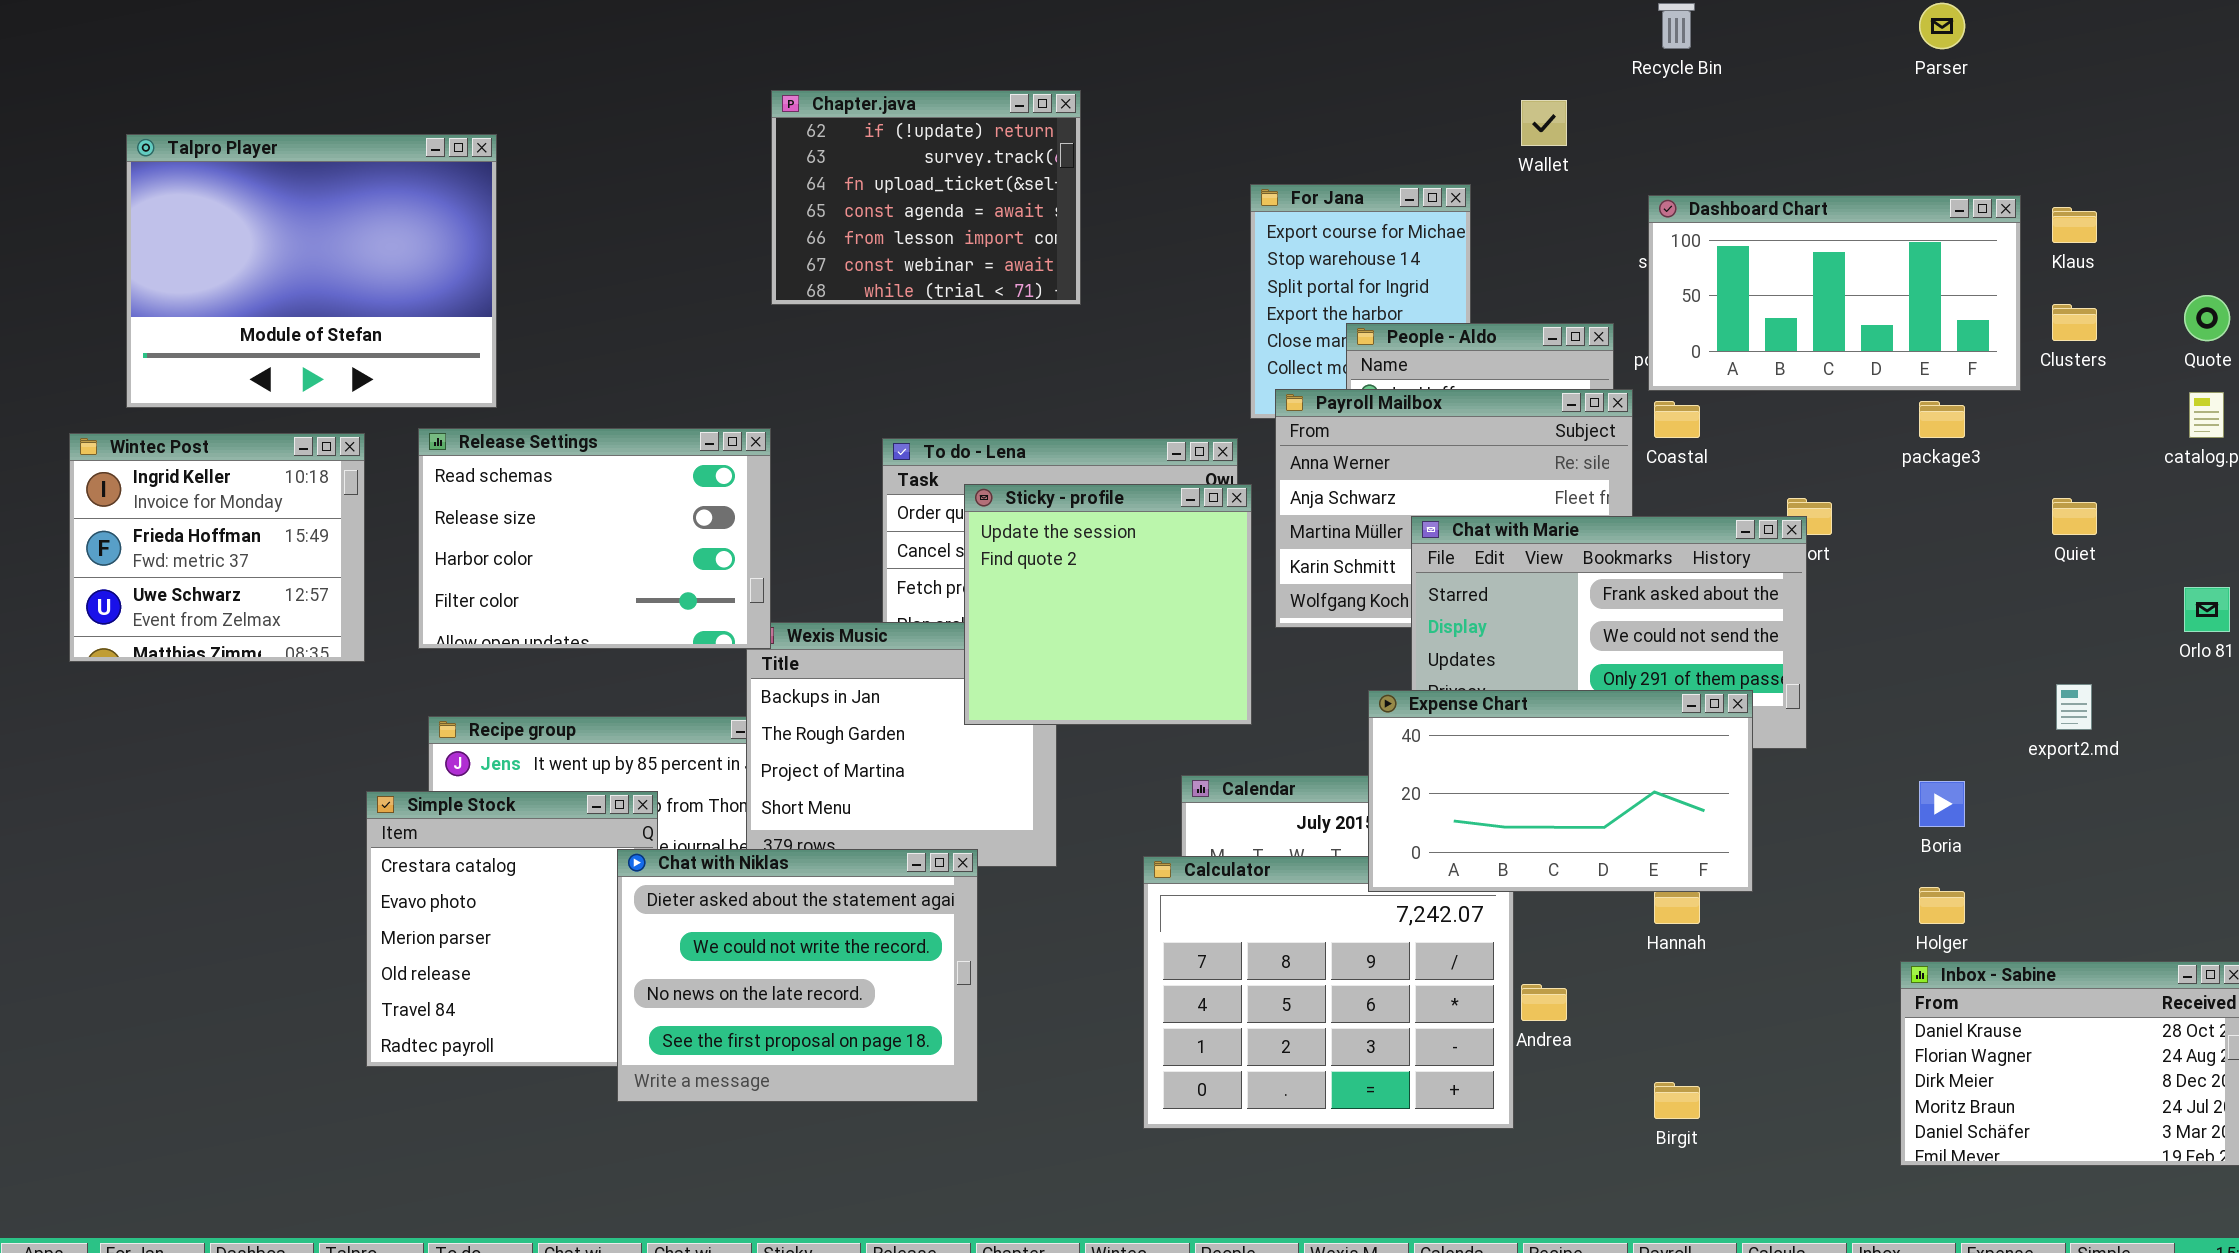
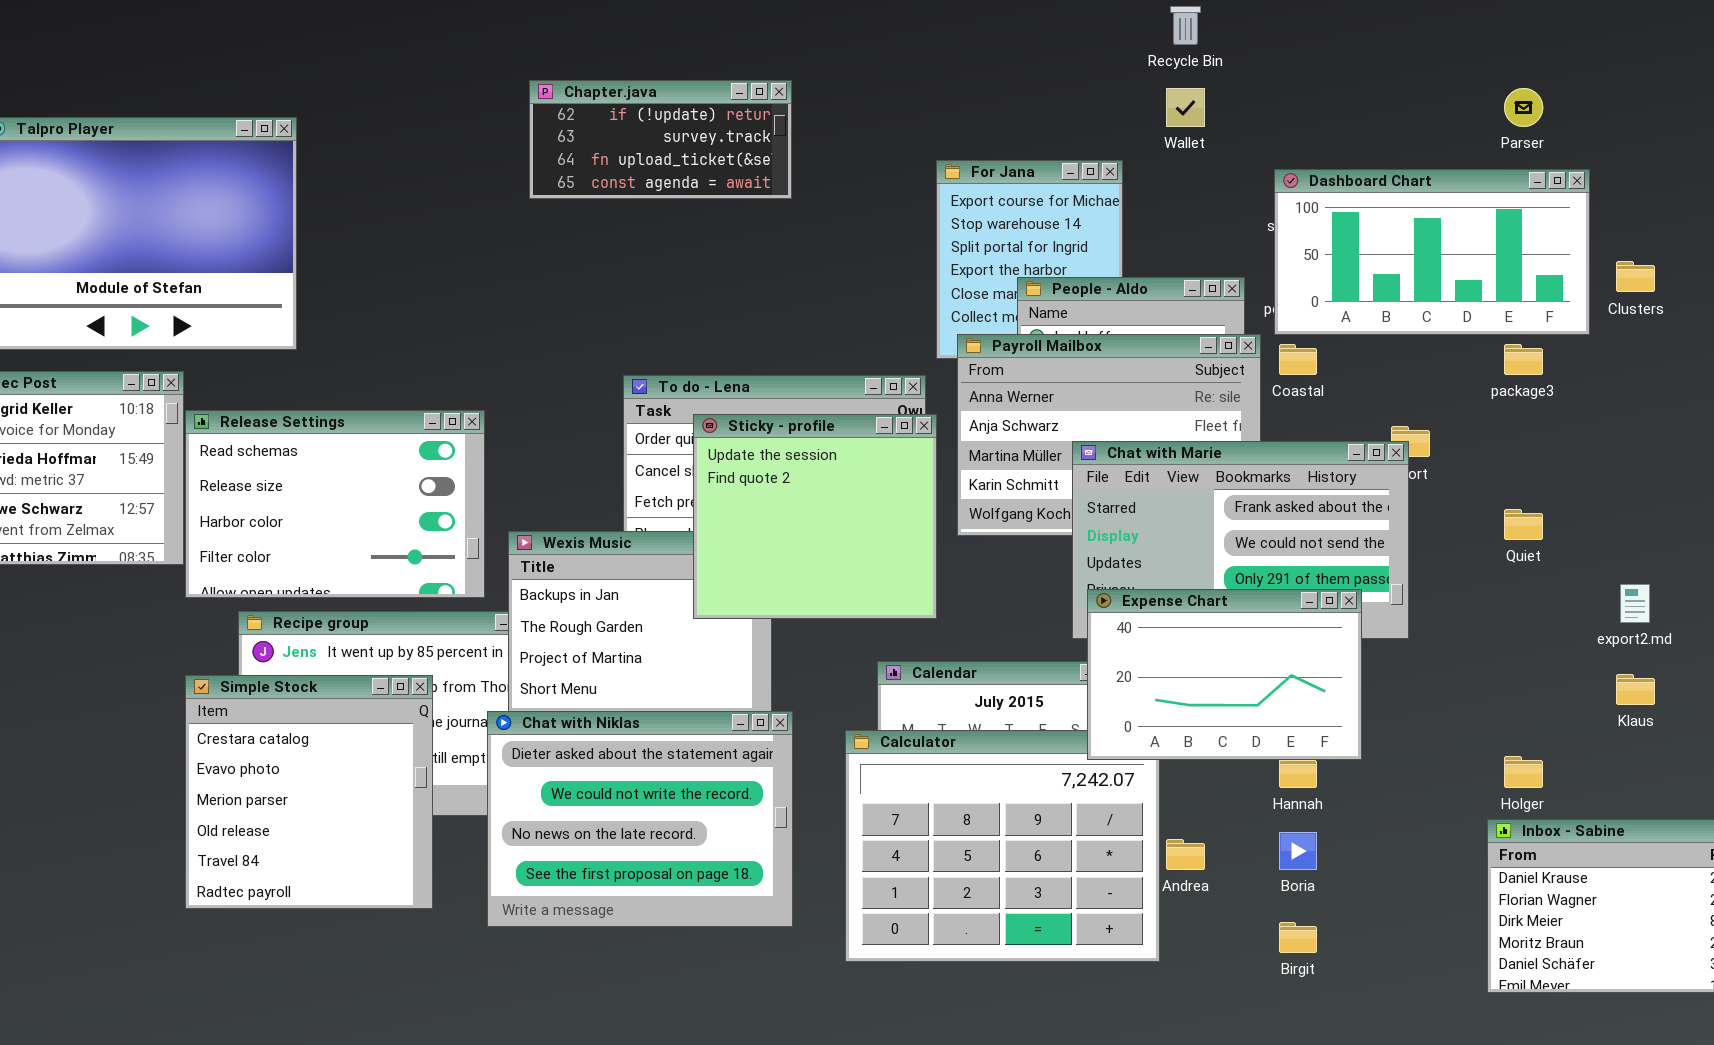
Recycle Bin: [1658,3,1695,49] -> [1170,6,1201,45], moved
Parser: [1919,3,1965,49] -> [1504,88,1543,127], moved
Chapter.java: [771,90,1081,305] -> [529,80,792,199], resized
Klaus: [2052,207,2097,243] -> [1616,674,1655,705], moved
Release Settings: [418,428,771,649] -> [185,410,485,598], moved
Quiet: [2052,498,2097,535] -> [1504,509,1543,540], moved
Expense Chart: [1368,690,1753,892] -> [1087,589,1362,760], resized
Boria: [1919,781,1965,827] -> [1279,832,1317,870], moved
Chat with Niklas: [617,849,978,1102] -> [487,711,793,927], moved

